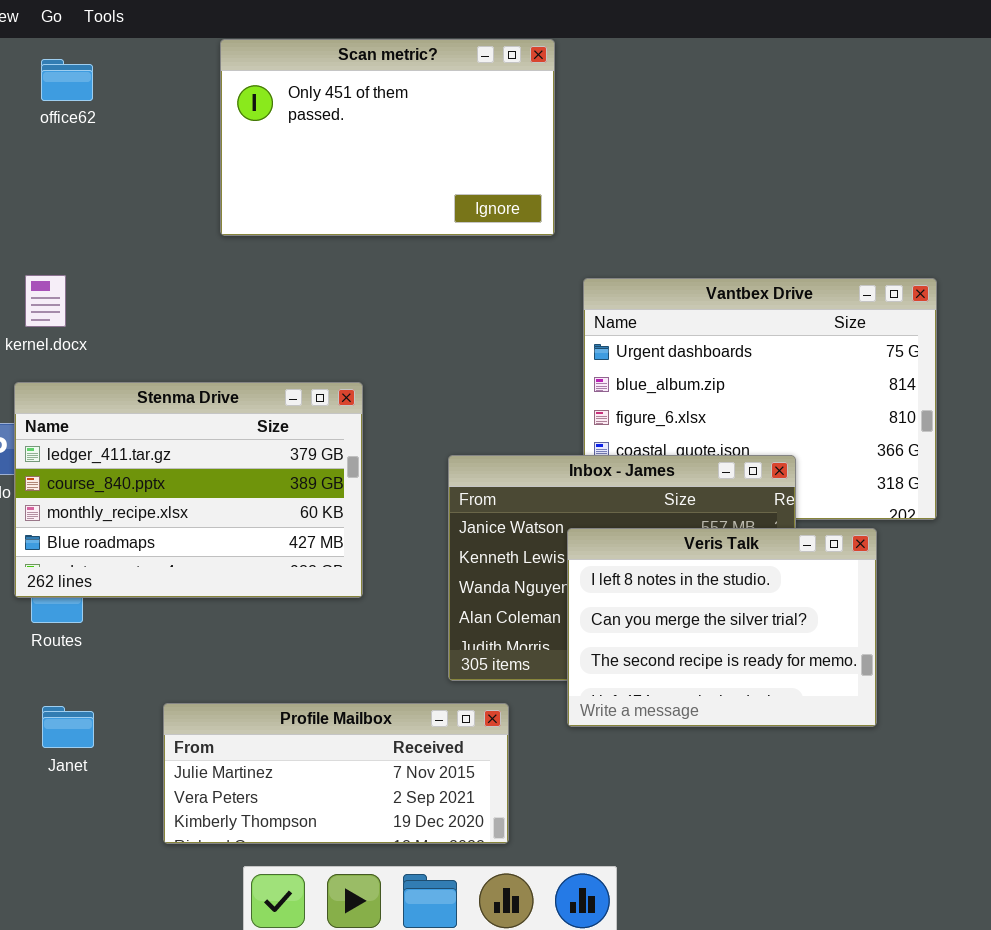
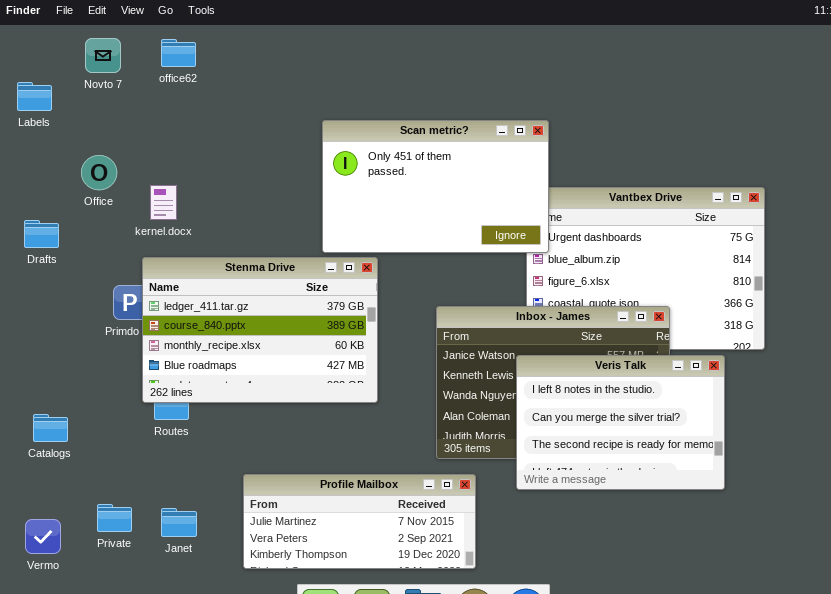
Scan metric?: [220,39,555,236] -> [322,120,549,253], moved
Janet: [42,706,94,748] -> [161,508,197,537], moved

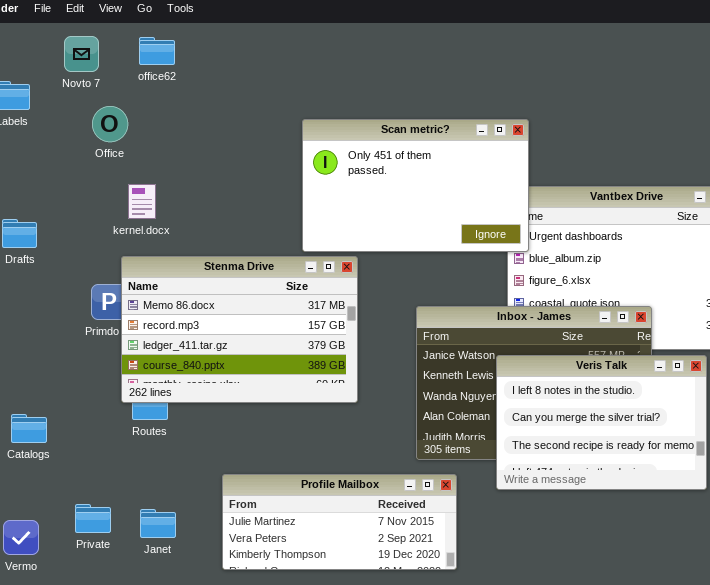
Office: [81,155,117,190] -> [92,106,128,142], moved
Stenma Drive: [142,257,378,403] -> [121,256,358,403], scrolled up 2 rows

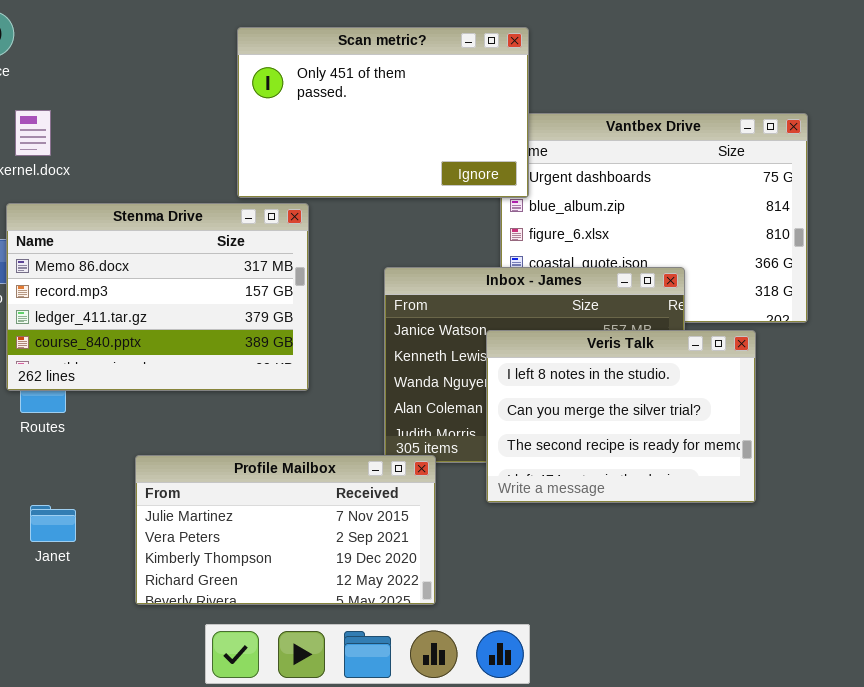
Profile Mailbox: [222,474,457,570] -> [135,455,436,605], resized
Janet: [140,509,176,538] -> [30,505,76,542], moved

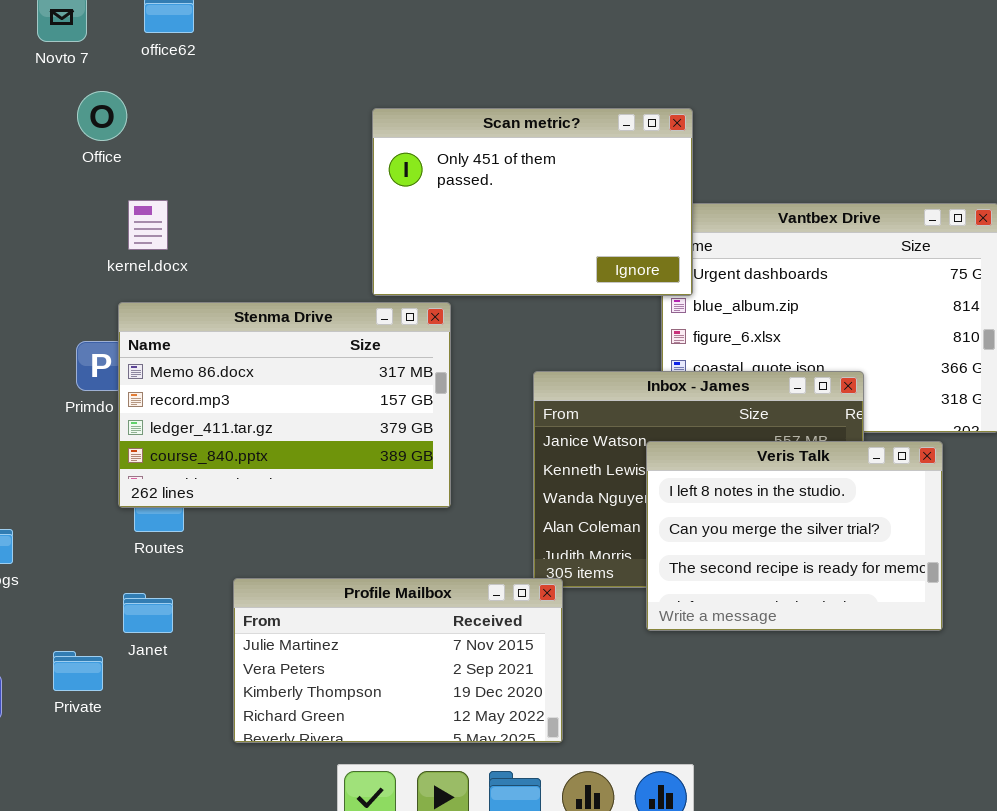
Profile Mailbox: [135,455,436,605] -> [233,578,563,743], moved
Janet: [30,505,76,542] -> [123,593,173,633], moved

